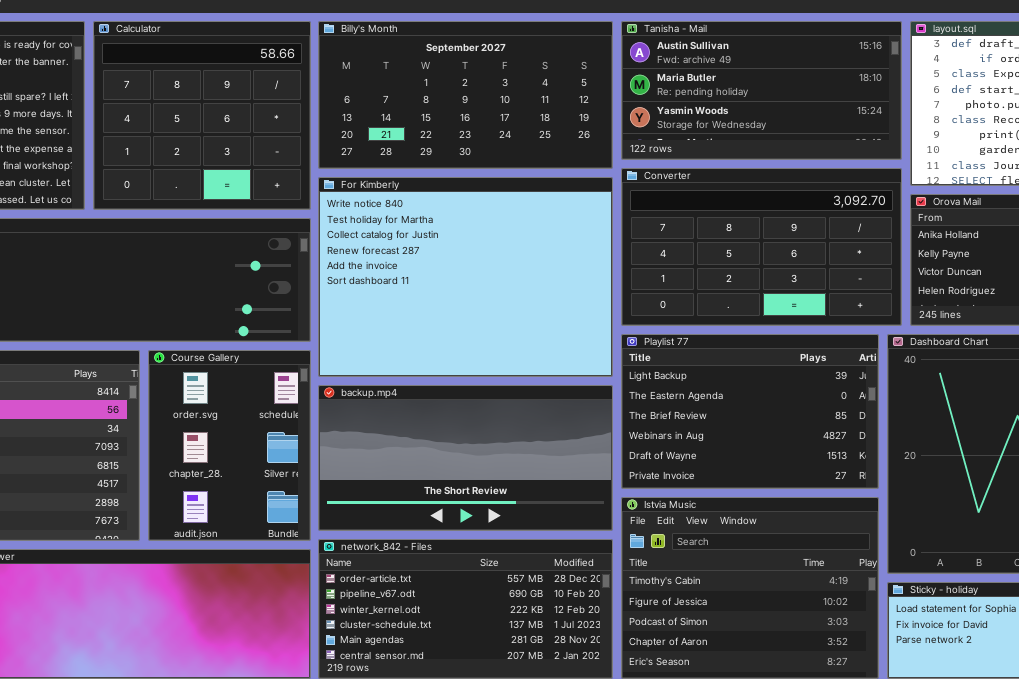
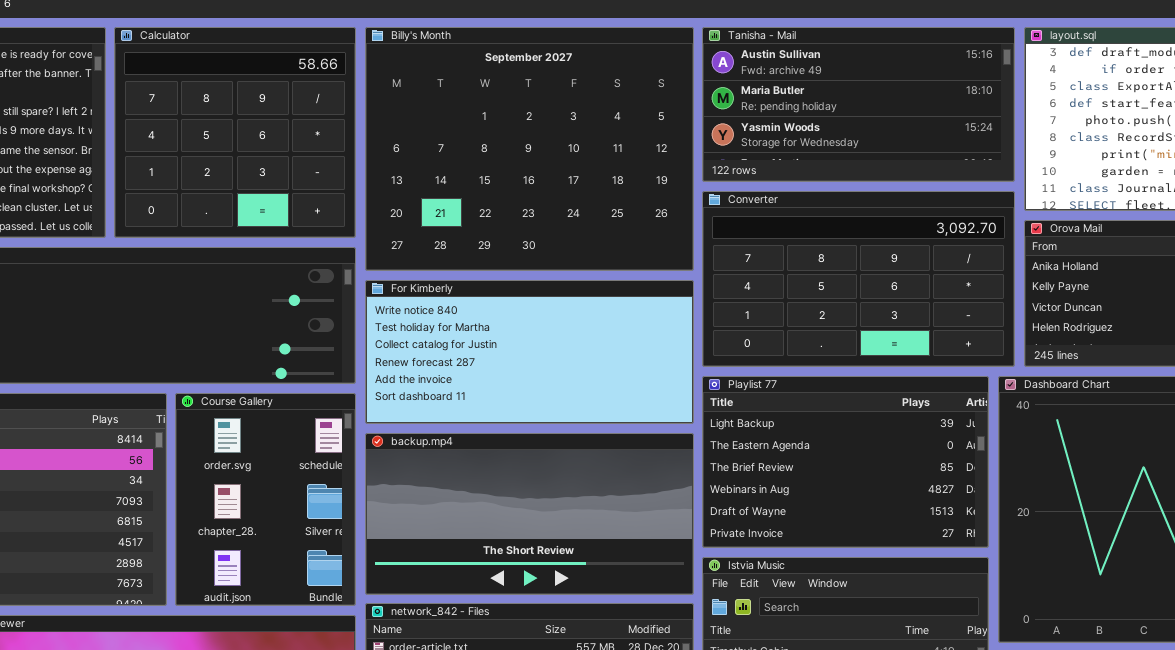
Billy's Month: [318,21,613,169] -> [365,27,694,271], resized
For Kimberly: [318,177,613,377] -> [365,280,694,424], resized

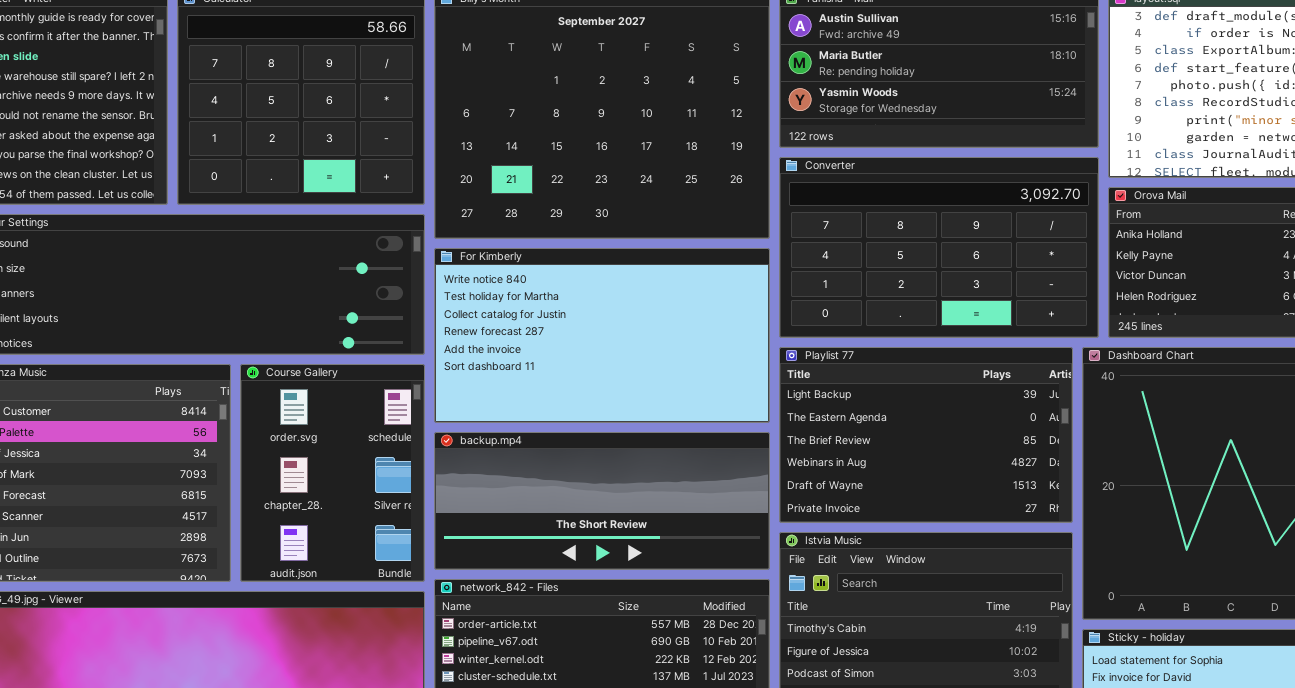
For Kimberly: [365,280,694,424] -> [434,248,770,423], resized
backup.mp4: [365,433,694,595] -> [434,432,770,570], resized

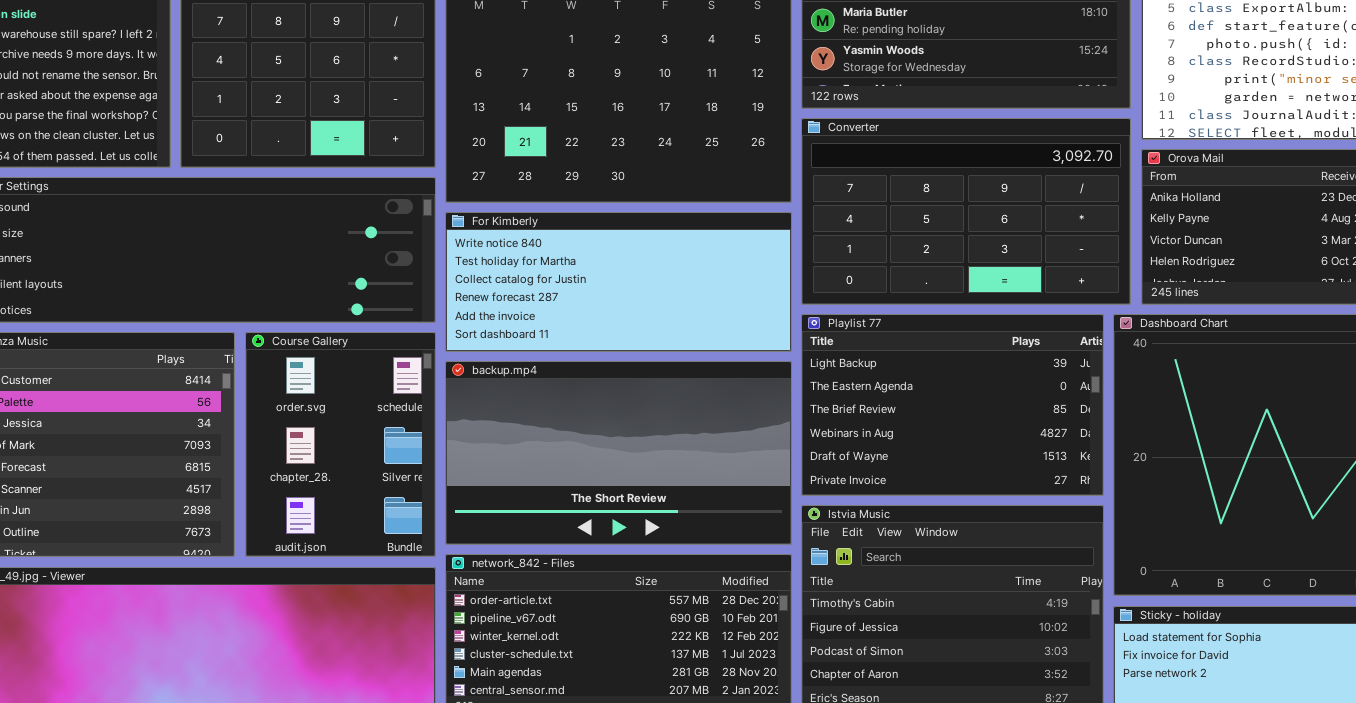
For Kimberly: [434,248,770,423] -> [445,212,792,352], resized
backup.mp4: [434,432,770,570] -> [445,361,792,545], resized

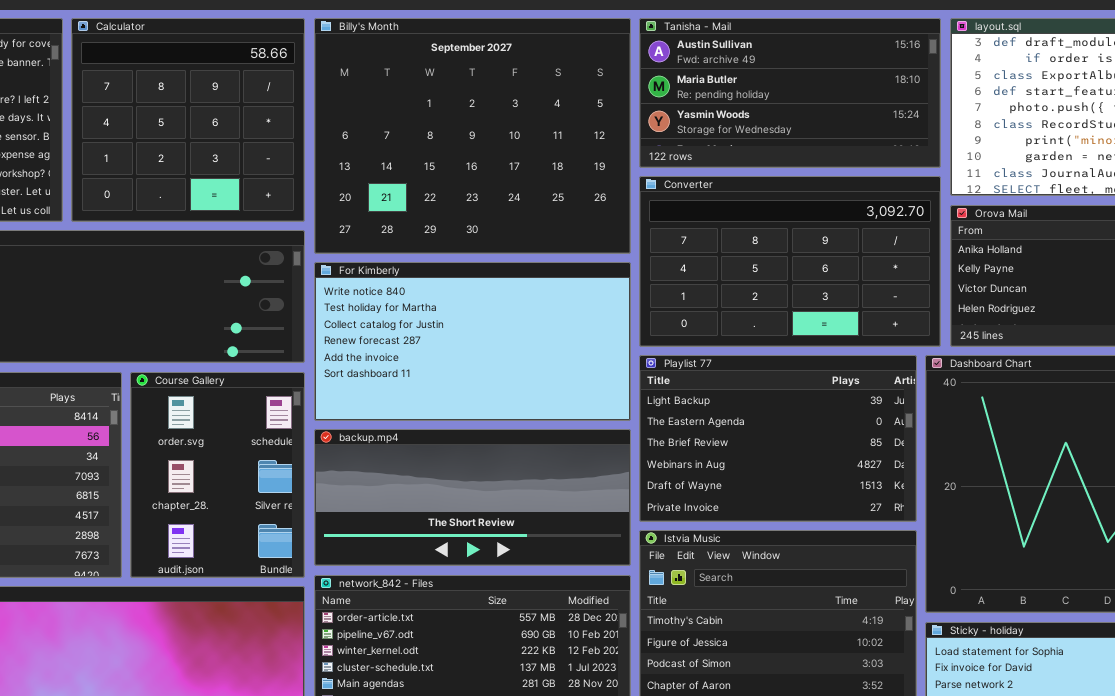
For Kimberly: [445,212,792,352] -> [314,262,631,421], resized
backup.mp4: [445,361,792,545] -> [314,429,631,566], resized

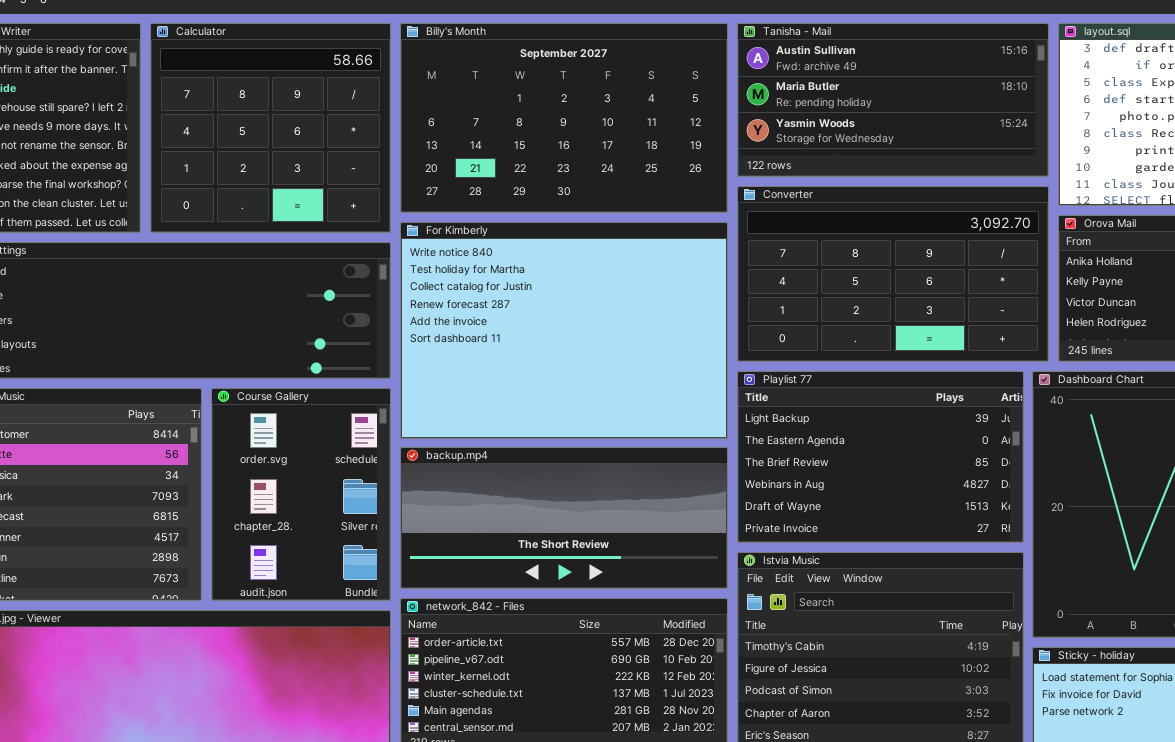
Billy's Month: [314,18,631,254] -> [400,23,728,213], resized
For Kimberly: [314,262,631,421] -> [400,222,728,439], resized

